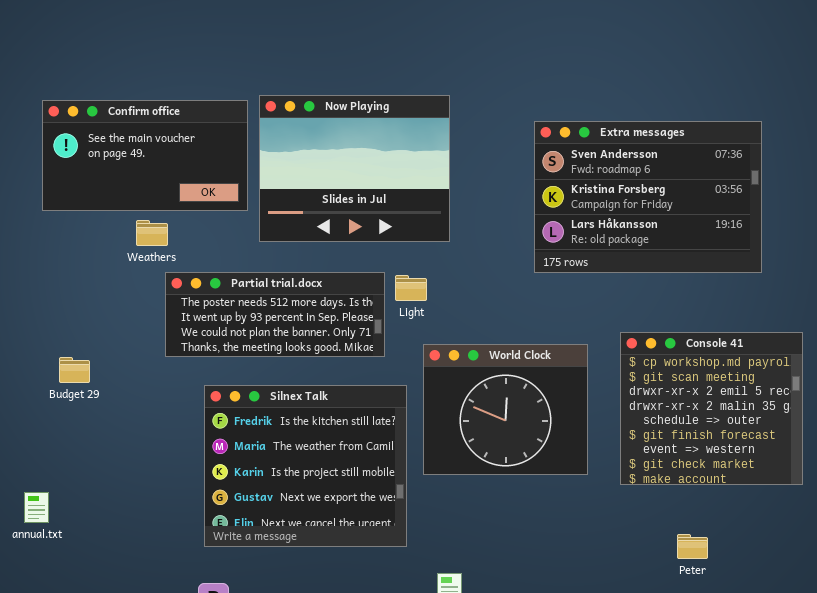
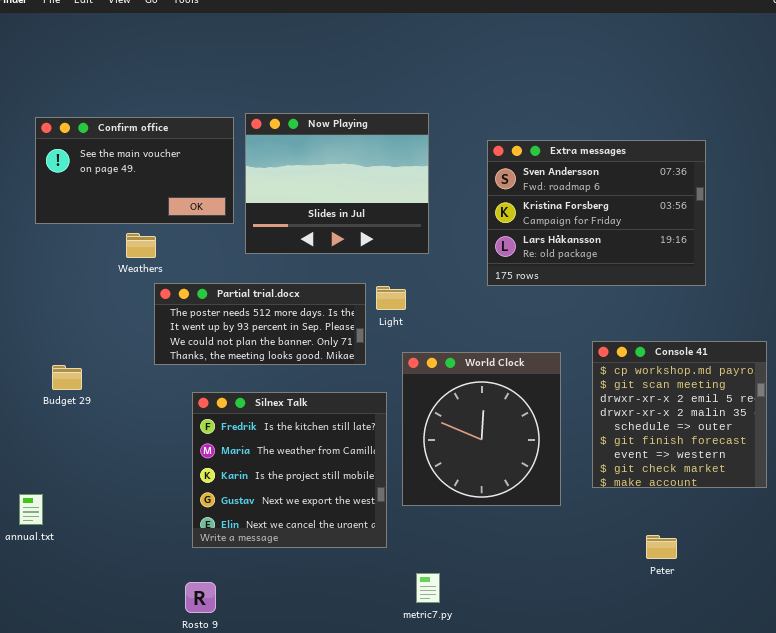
Extra messages: [534,121,762,273] -> [487,140,706,286], moved
World Clock: [423,344,588,475] -> [402,352,561,506], resized

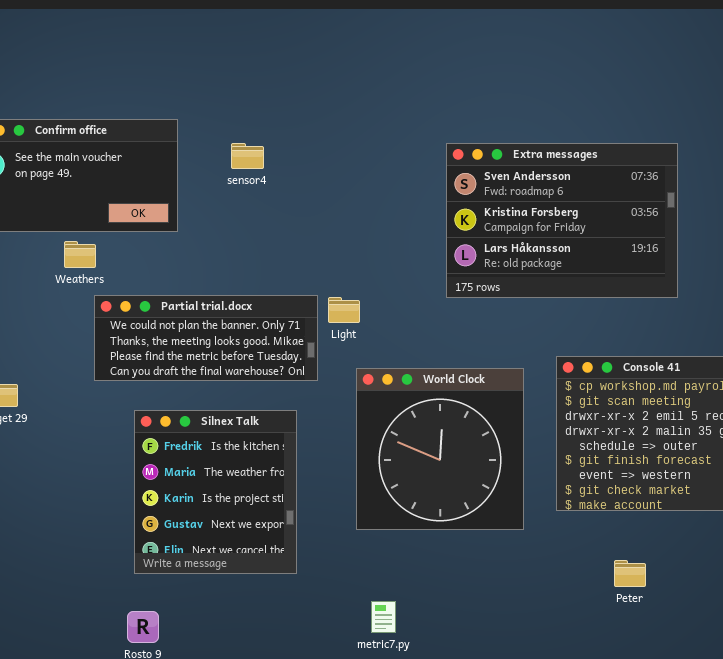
Now Playing: [245,113,429,254] -> none, closed
Partial trial.docx: [154,283,366,365] -> [94,295,318,381], scrolled down 2 rows
Silnex Talk: [192,392,387,548] -> [134,410,297,574], resized

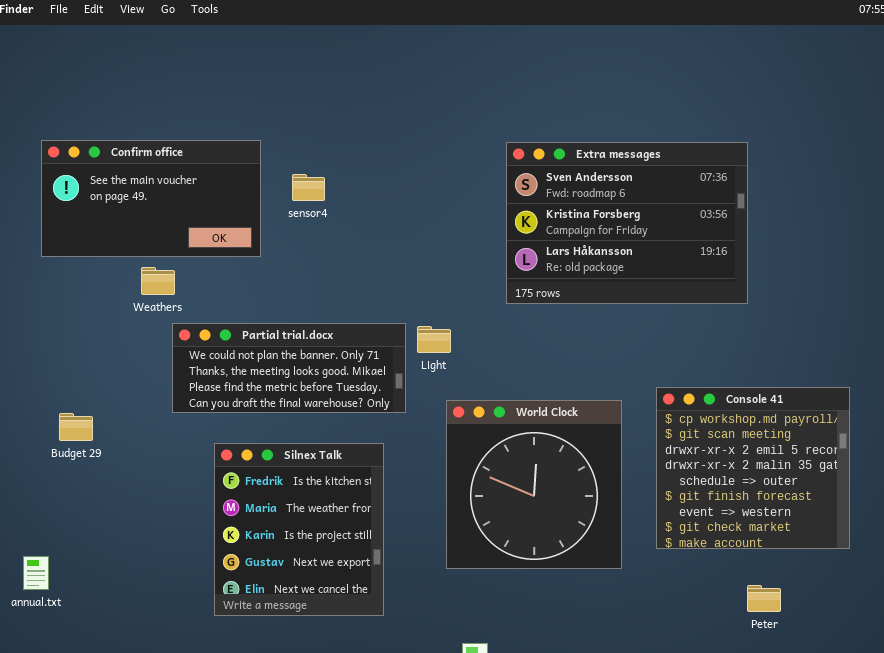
sensor4: [231,143,264,169] -> [292,174,325,201], moved
Extra messages: [446,143,678,298] -> [506,142,748,304], moved
Peter: [614,560,646,587] -> [747,585,781,612], moved

